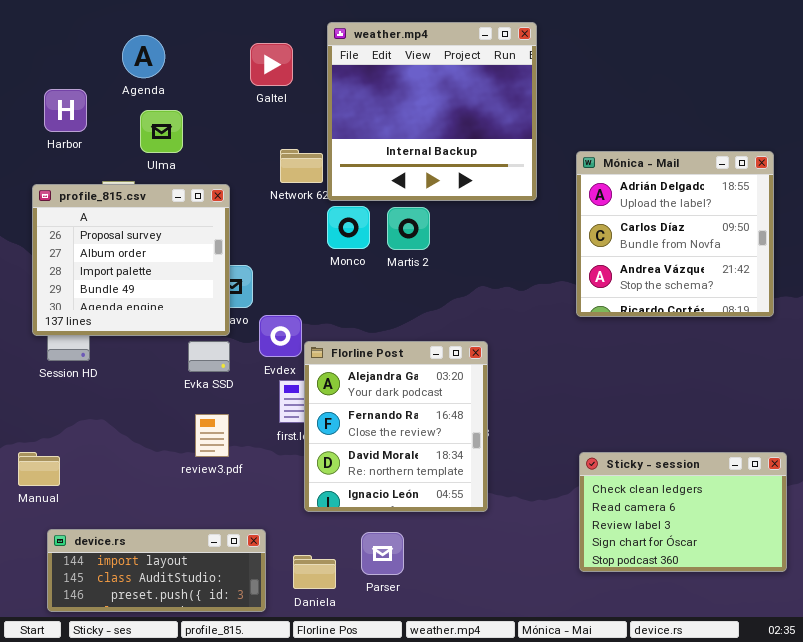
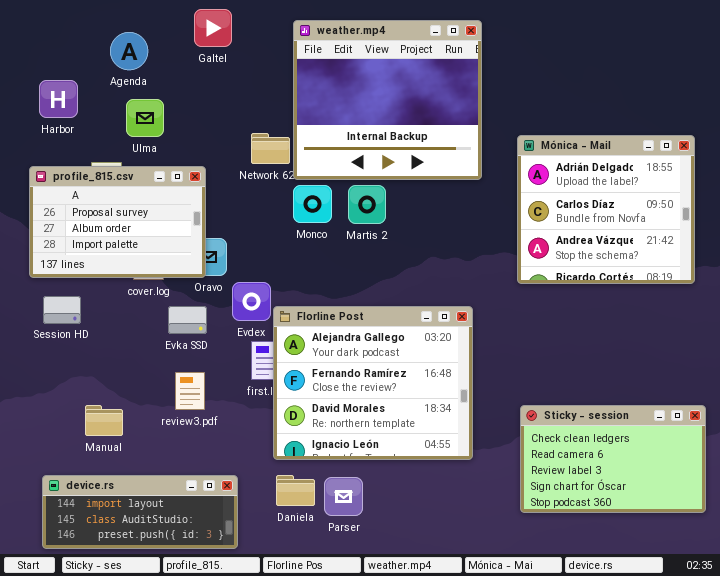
Galtel: [250,43,293,86] -> [194,9,232,47], moved
profile_815.csv: [32,184,230,336] -> [29,166,206,278], resized
Florline Post: [304,341,488,512] -> [273,306,473,460], resized
Manual: [18,452,60,486] -> [85,405,123,436], moved
Daniela: [293,555,336,589] -> [276,475,315,506], moved

